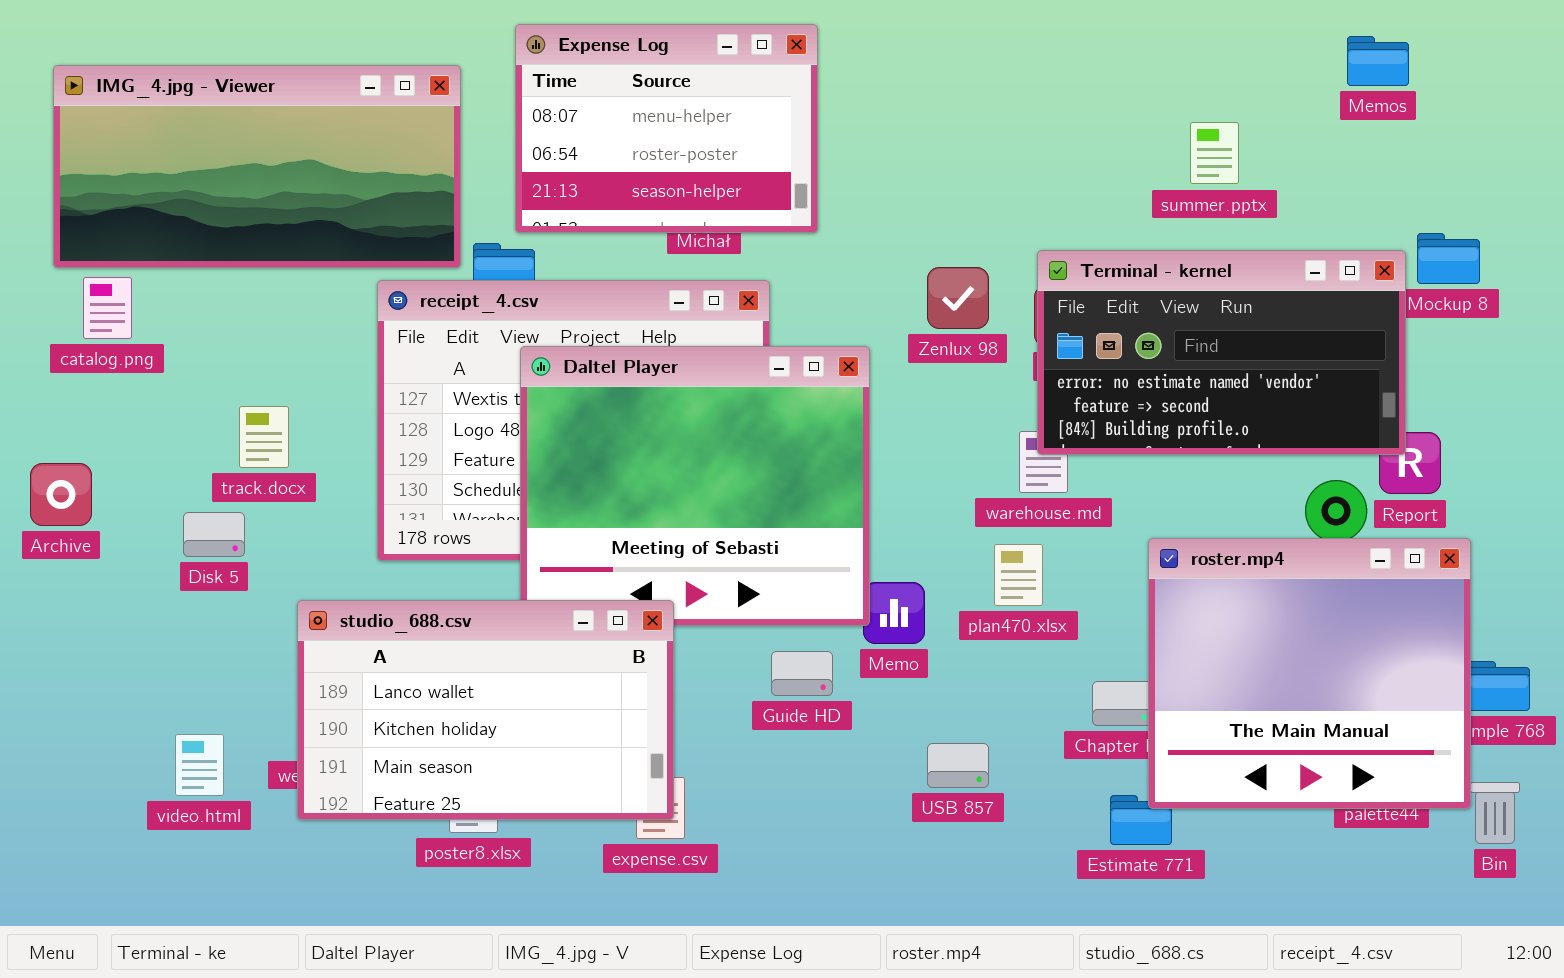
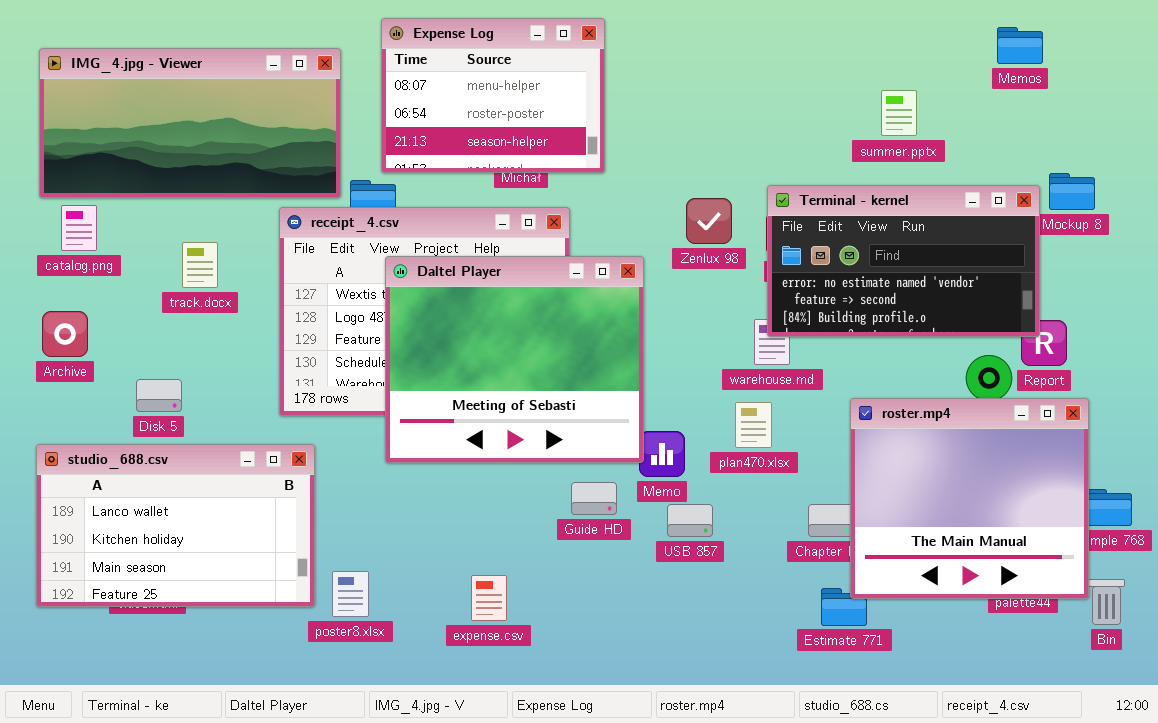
track.docx: [239,406,289,468] -> [182,242,218,288], moved
Archive: [30,463,92,526] -> [42,311,88,357], moved
studio_688.csv: [297,600,674,820] -> [36,444,315,607], moved
USB 857: [927,743,989,788] -> [667,504,713,537], moved

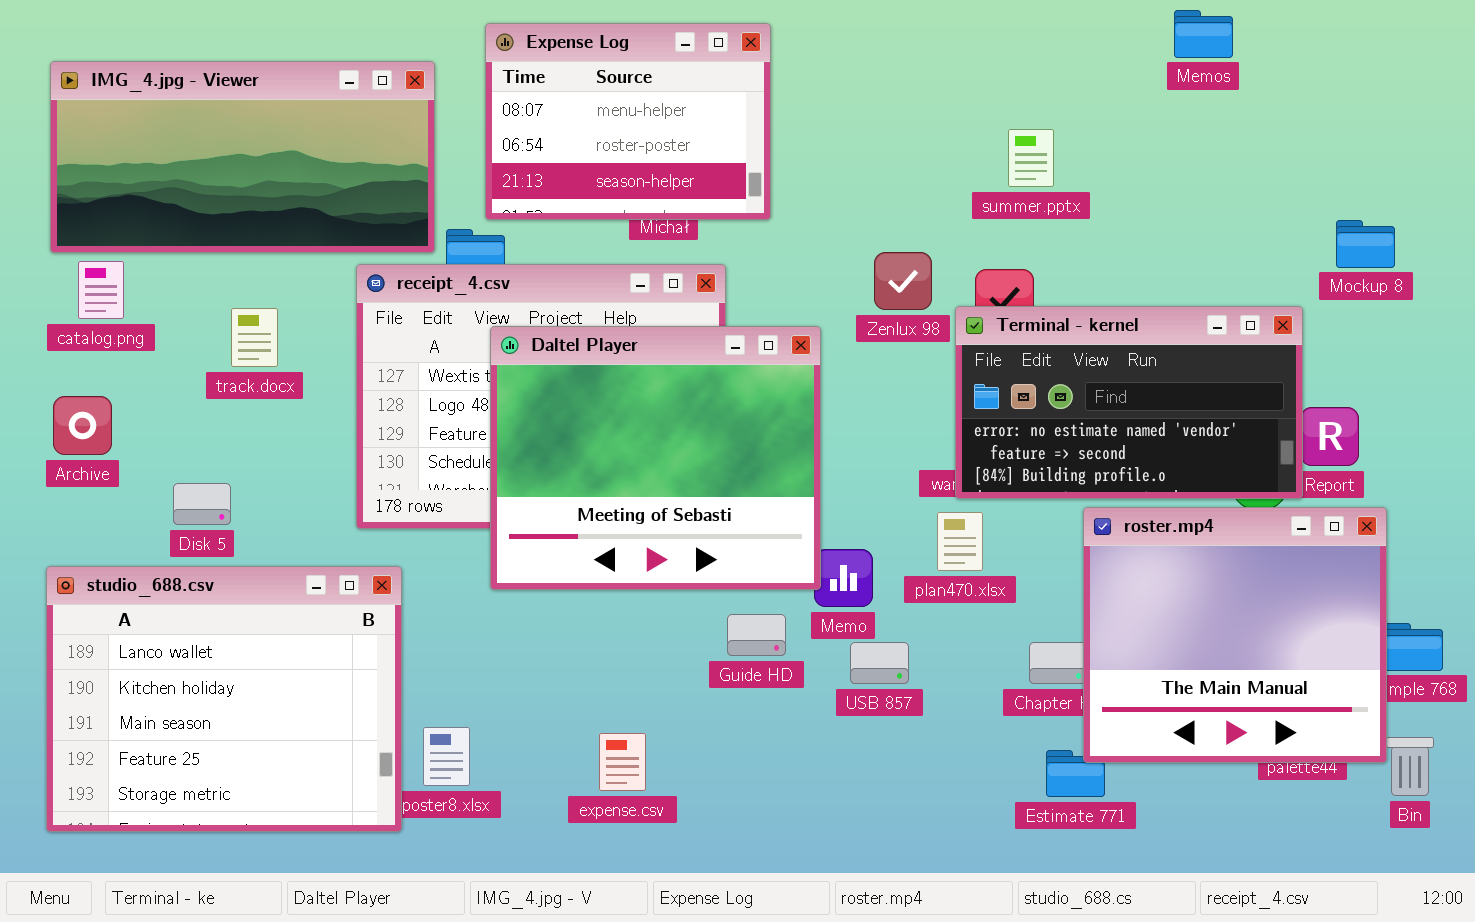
Memos: [997,27,1043,64] -> [1174,10,1233,58], moved
summer.pptx: [881,90,917,136] -> [1008,129,1054,187], moved
Terminal - kernel: [767,185,1040,337] -> [955,306,1303,499], moved
studio_688.csv: [36,444,315,607] -> [46,566,402,832], resized

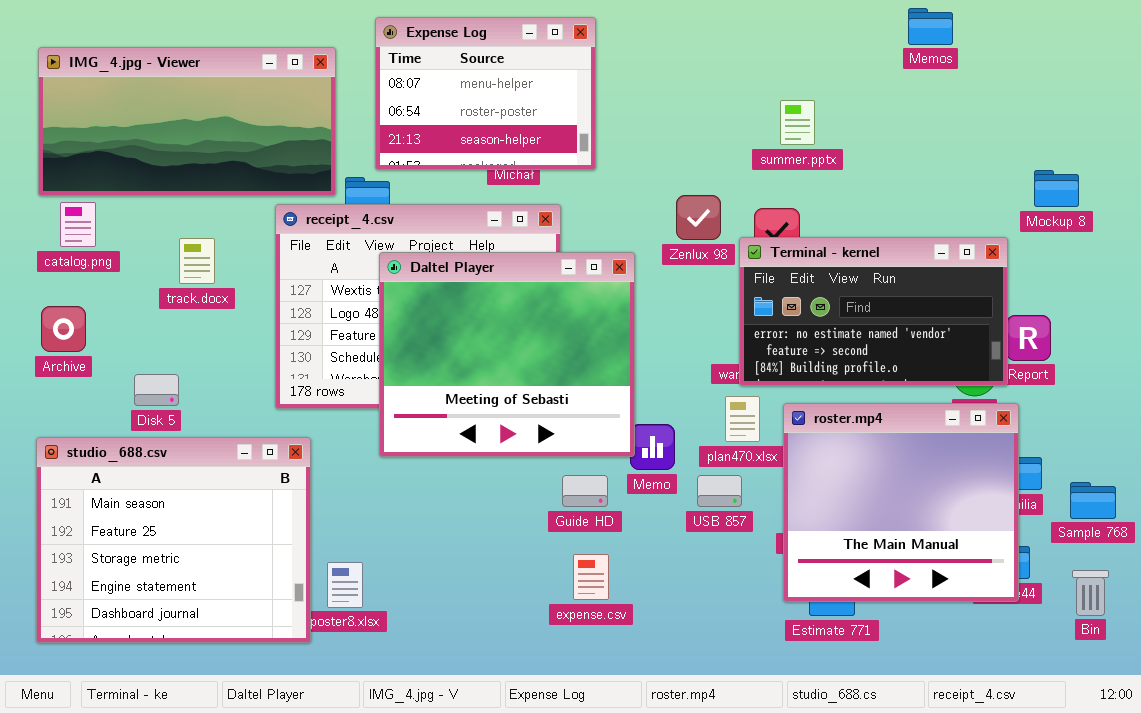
roster.mp4: [1083,507,1387,763] -> [783,403,1019,602], moved
studio_688.csv: [46,566,402,832] -> [36,437,311,643], scrolled down 2 rows
USB 857: [850,642,909,684] -> [697,475,742,507], moved
expense.csv: [599,733,646,791] -> [573,554,609,600], moved

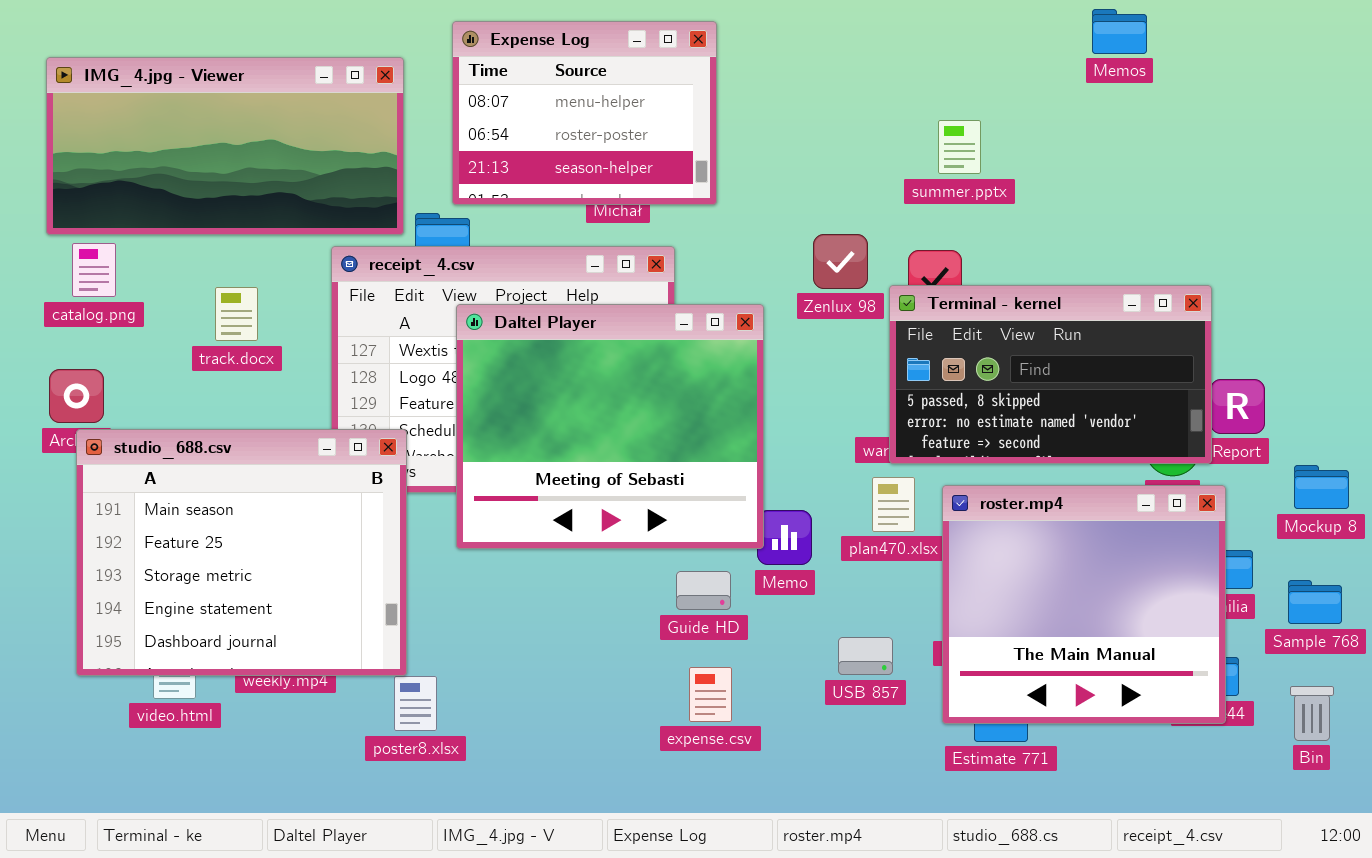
Mockup 8: [1034,170,1079,207] -> [1294,465,1349,509], moved
Terminal - kernel: [739,237,1008,386] -> [889,285,1212,464], scrolled up 1 row
studio_688.csv: [36,437,311,643] -> [76,429,407,676], moved
USB 857: [697,475,742,507] -> [838,637,893,675], moved

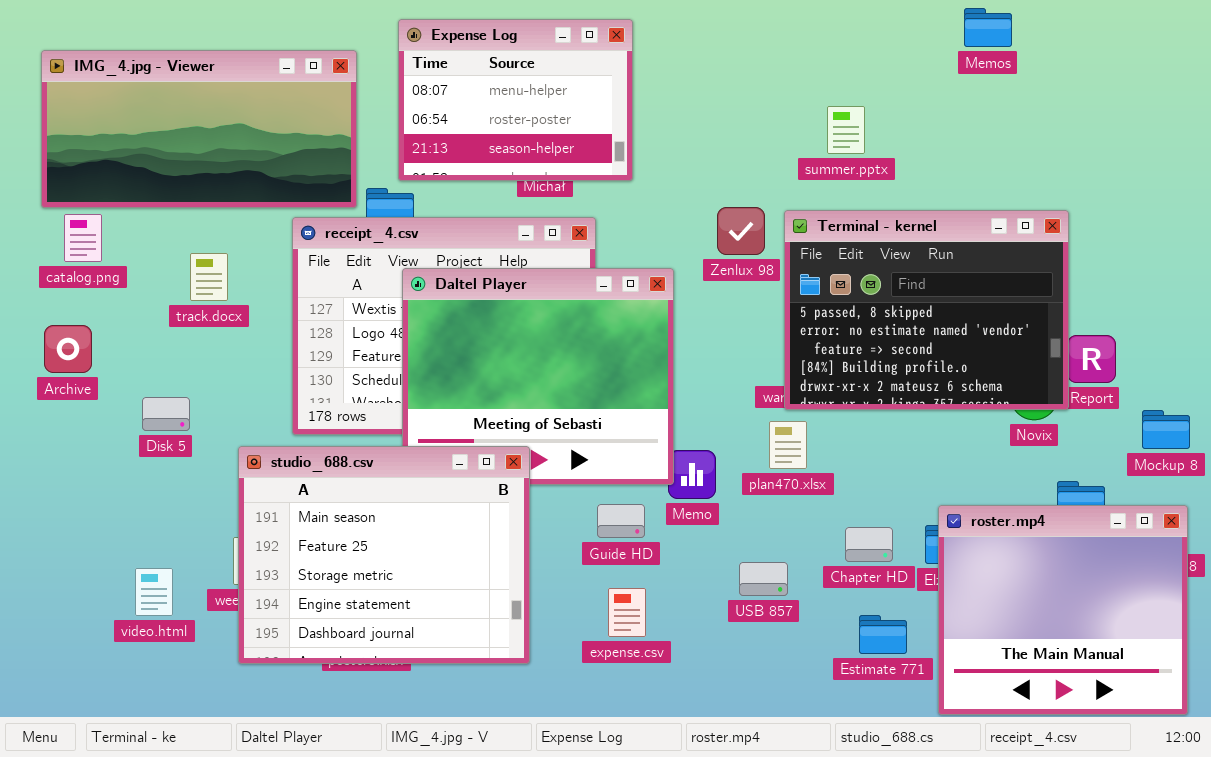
Terminal - kernel: [889,285,1212,464] -> [784,210,1069,410], resized
studio_688.csv: [76,429,407,676] -> [238,446,530,664], moved
roster.mp4: [942,485,1226,724] -> [938,505,1188,715], moved

